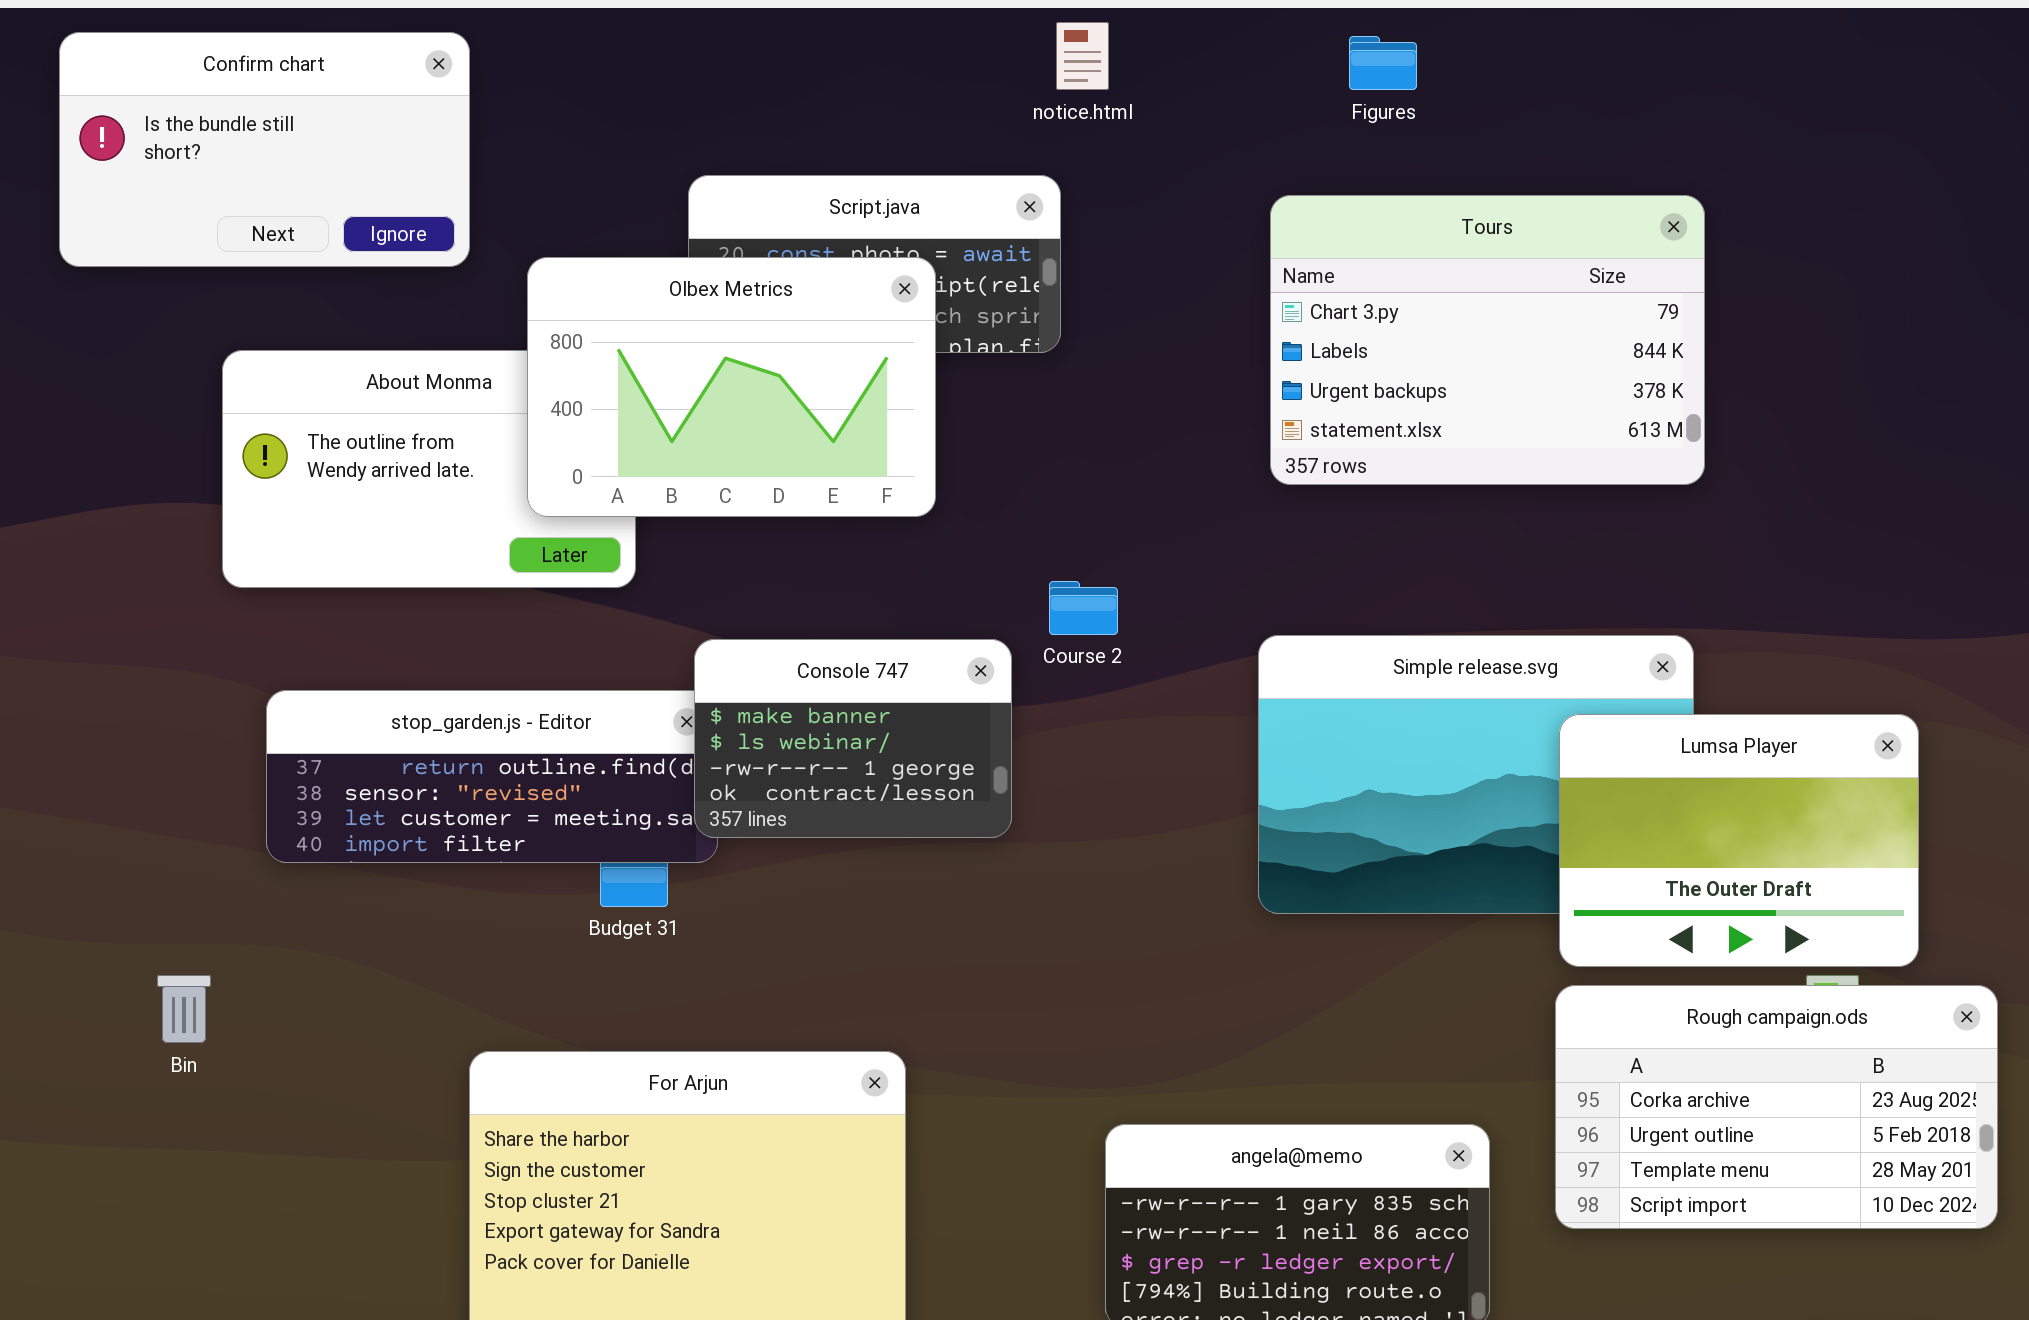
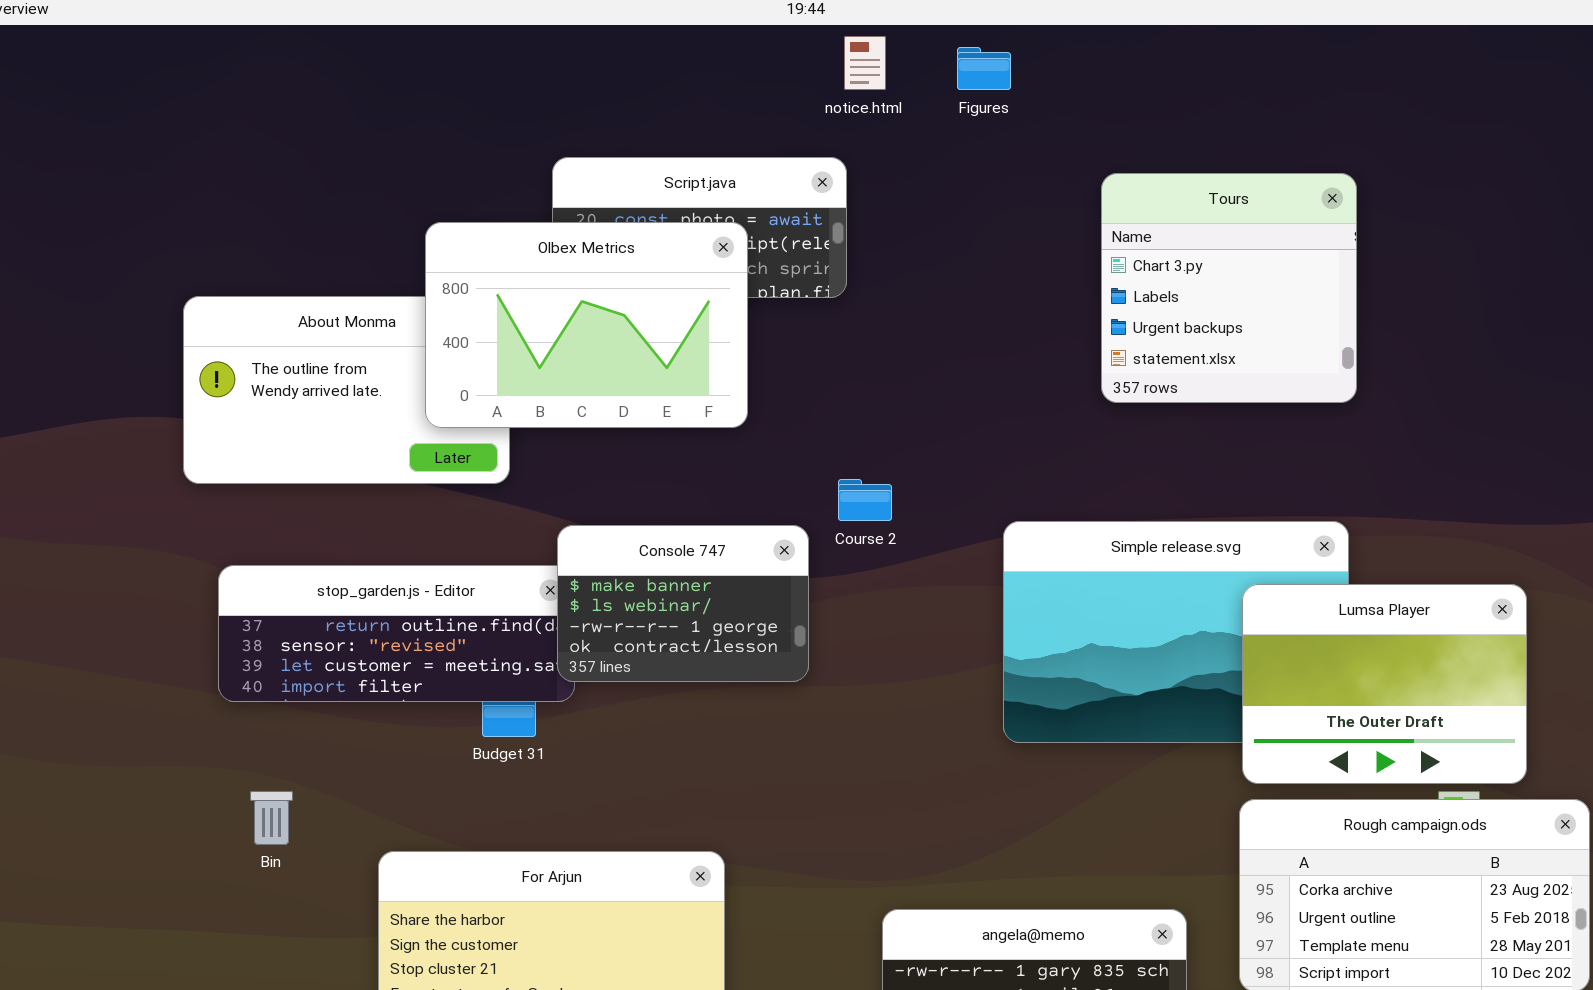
Confirm chart: [59,32,470,267] -> none, closed
Figures: [1349,36,1417,90] -> [957,47,1011,90], moved
Tours: [1270,195,1705,485] -> [1101,173,1357,403], resized
Bin: [157,975,211,1043] -> [250,791,293,845], moved

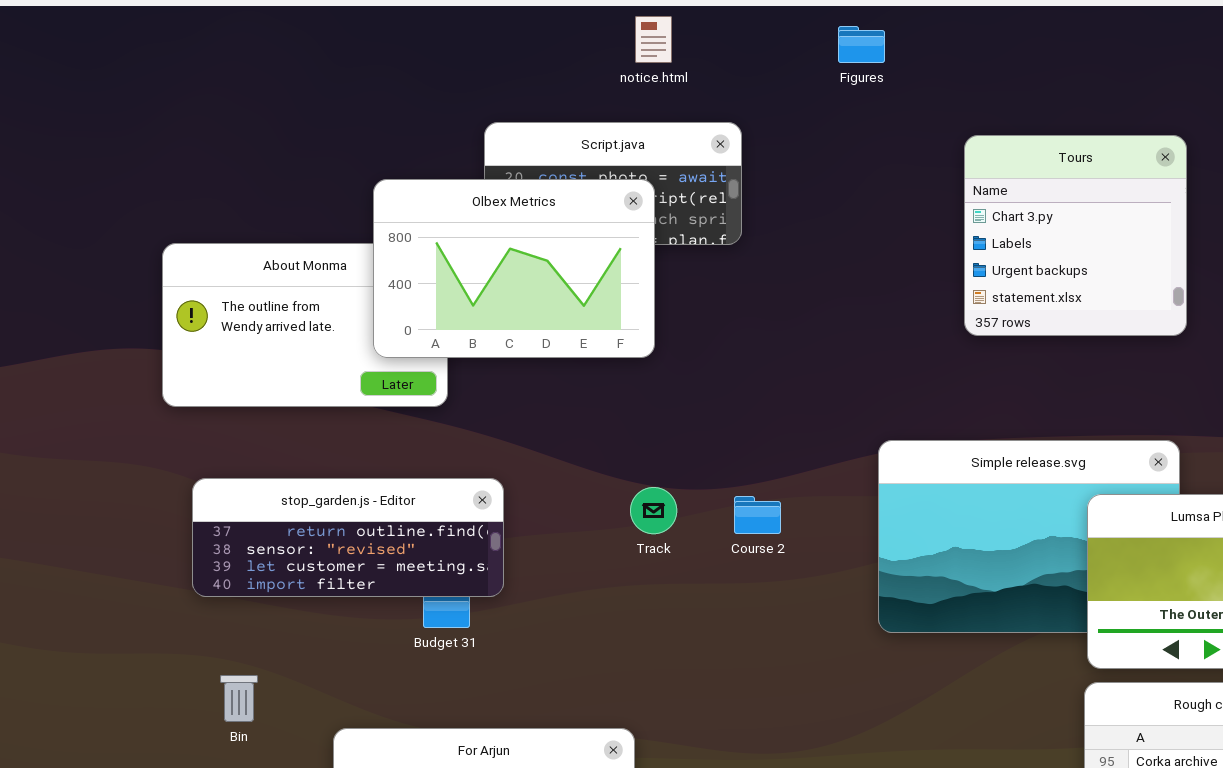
notice.html: [844,36,886,90] -> [635,16,672,63], moved
Course 2: [838,479,892,521] -> [734,496,781,534], moved
Console 747: [557,525,809,682] -> none, closed

